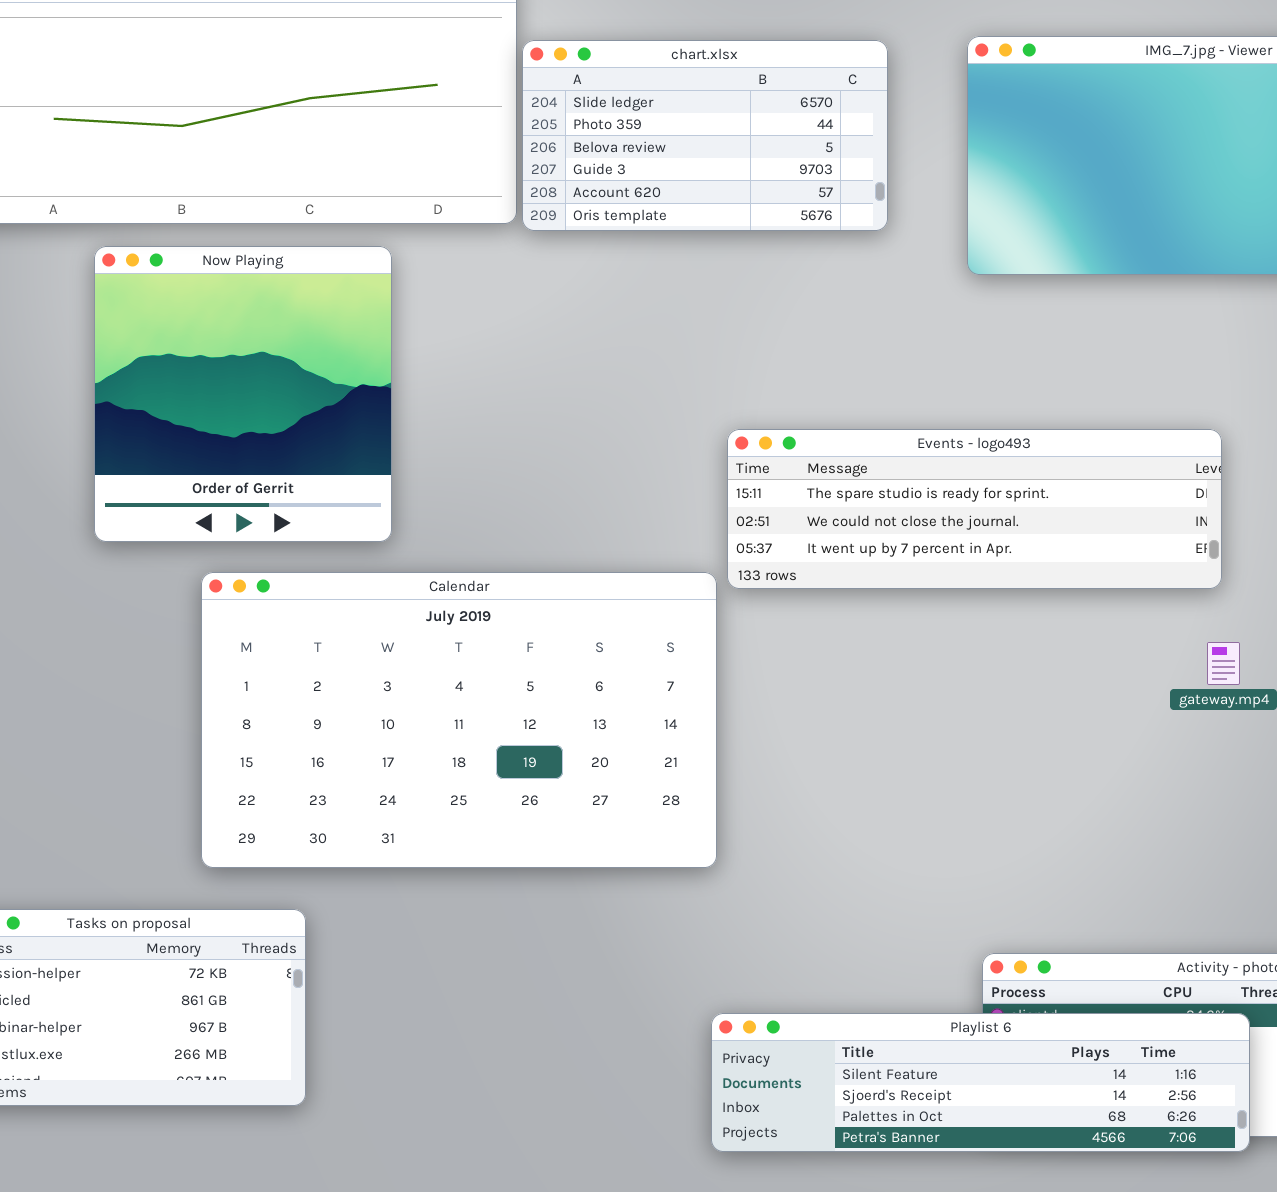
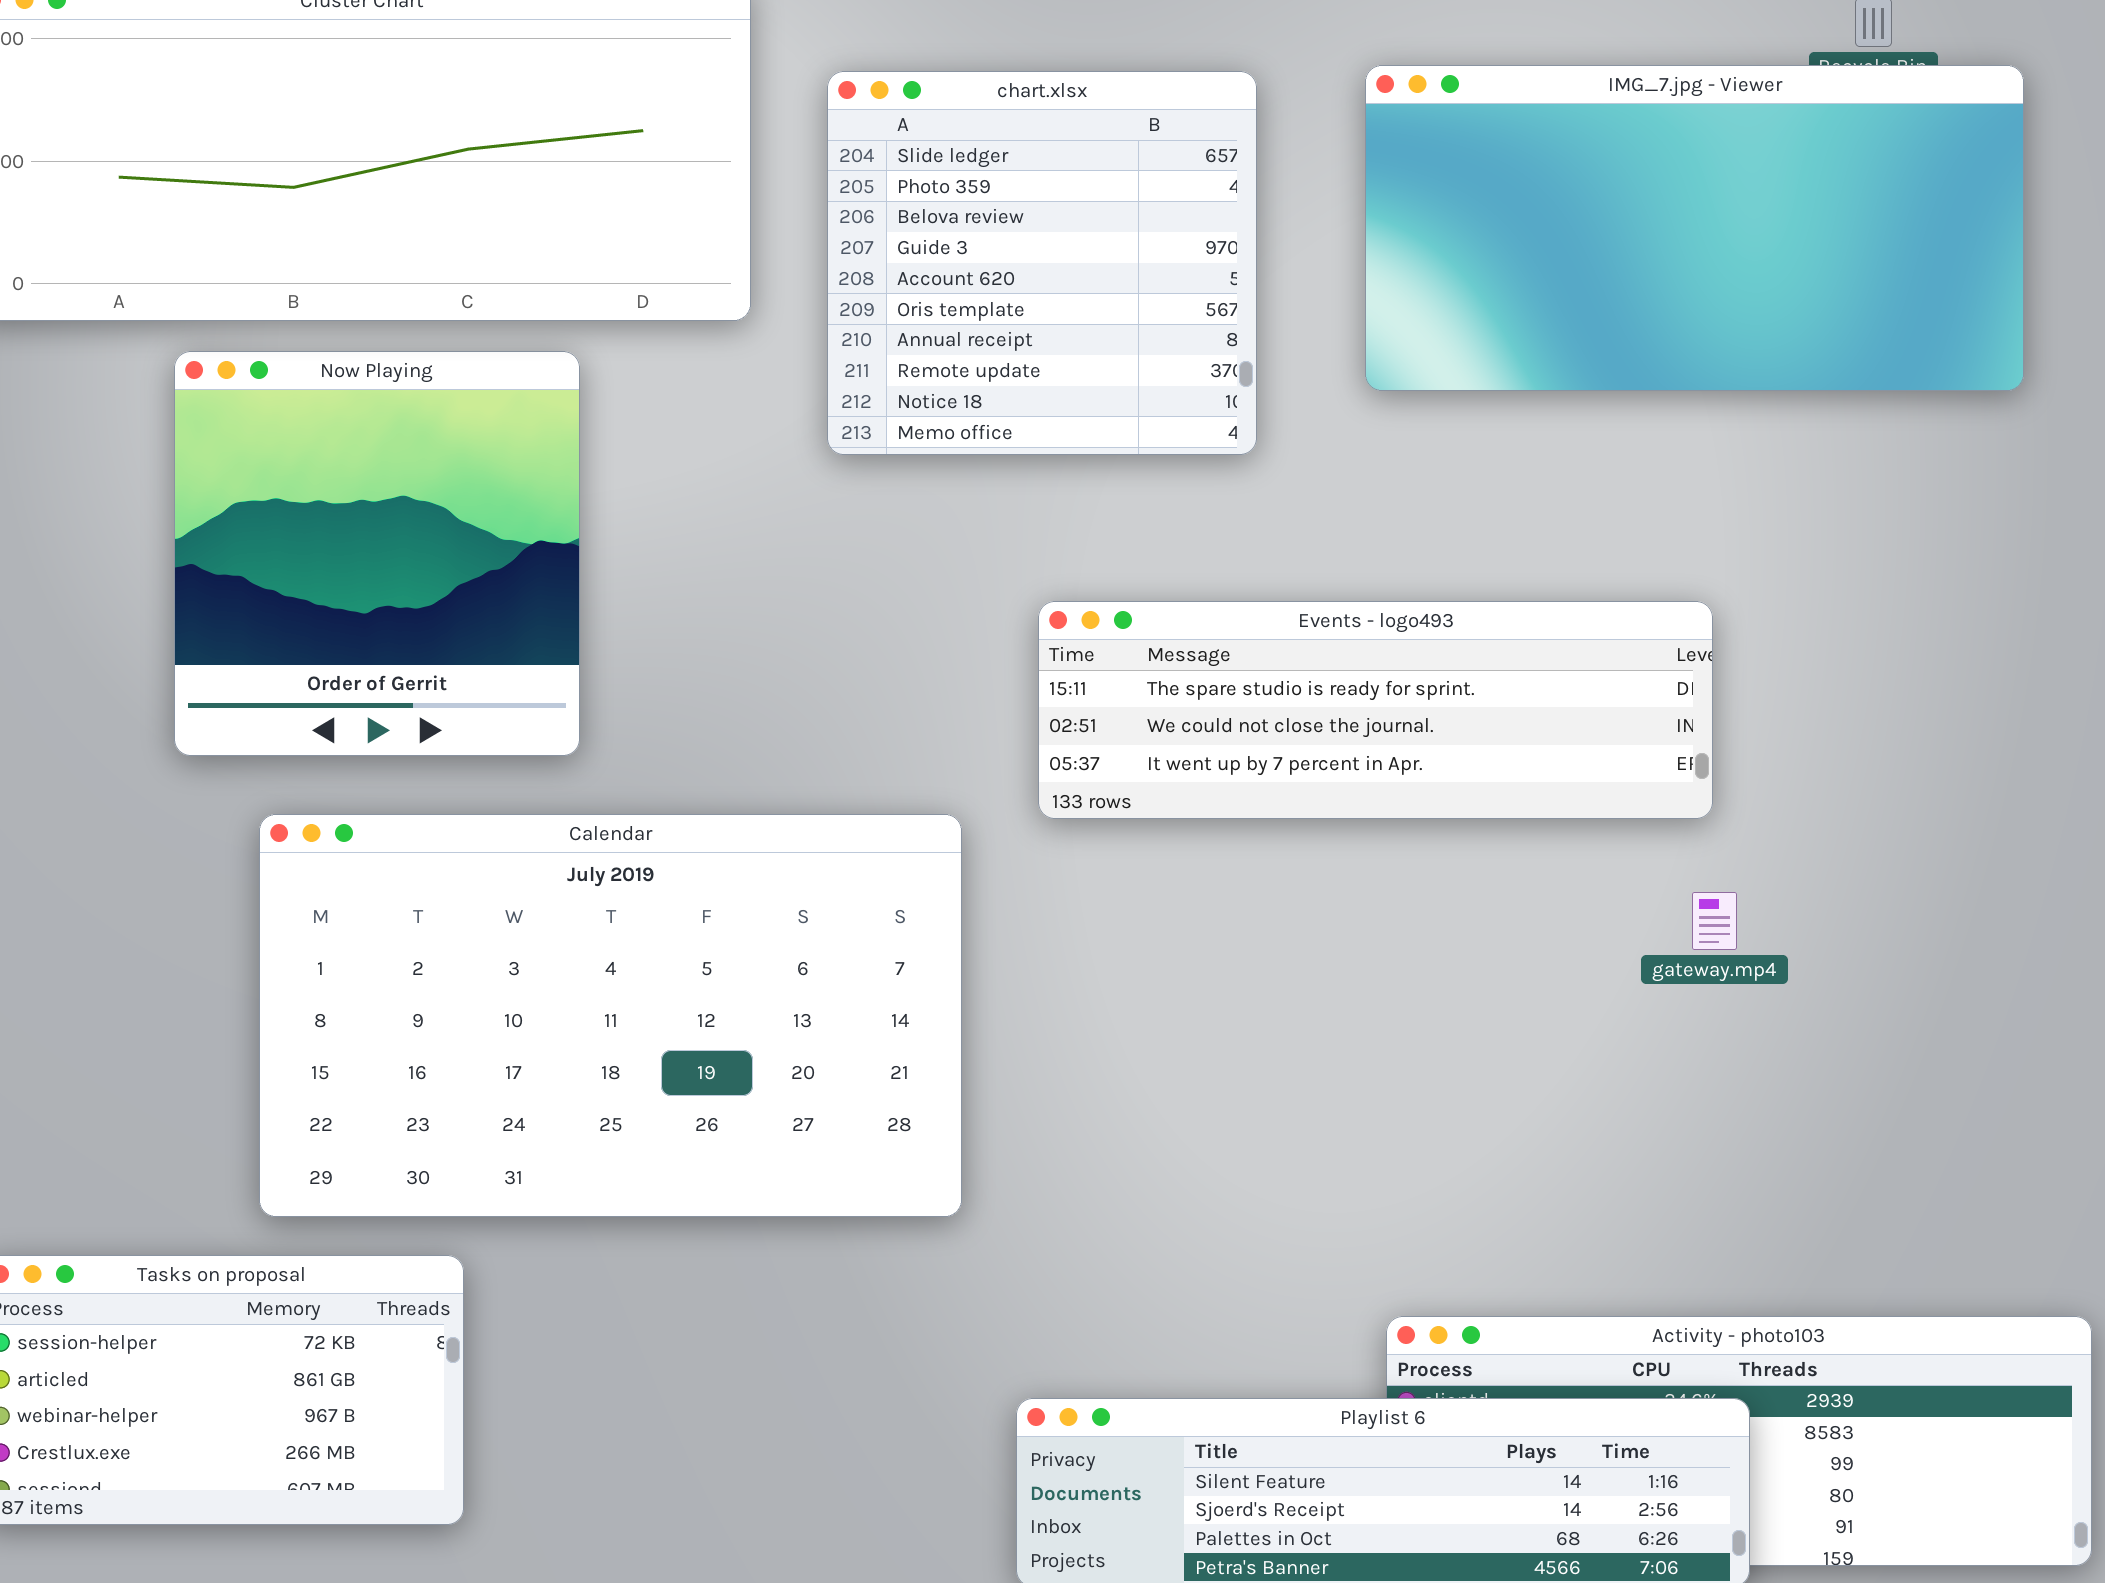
chart.xlsx: [522,40,888,231] -> [827,71,1257,455], resized
Calendar: [201,572,717,868] -> [259,814,962,1217], moved

